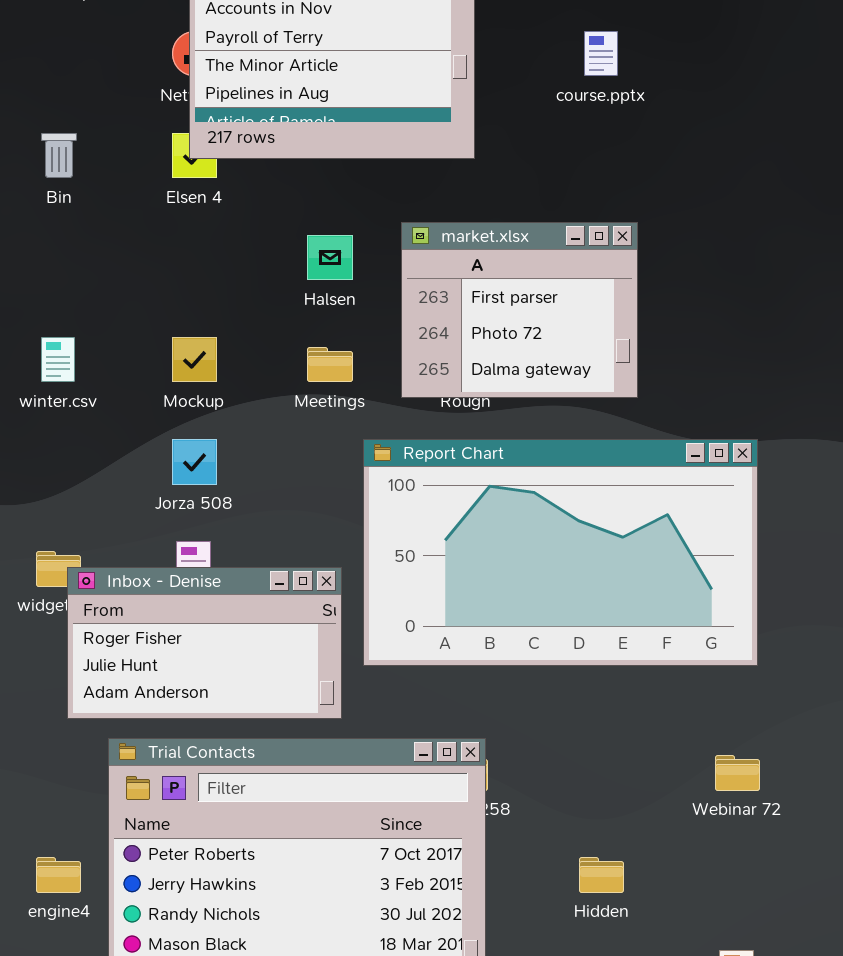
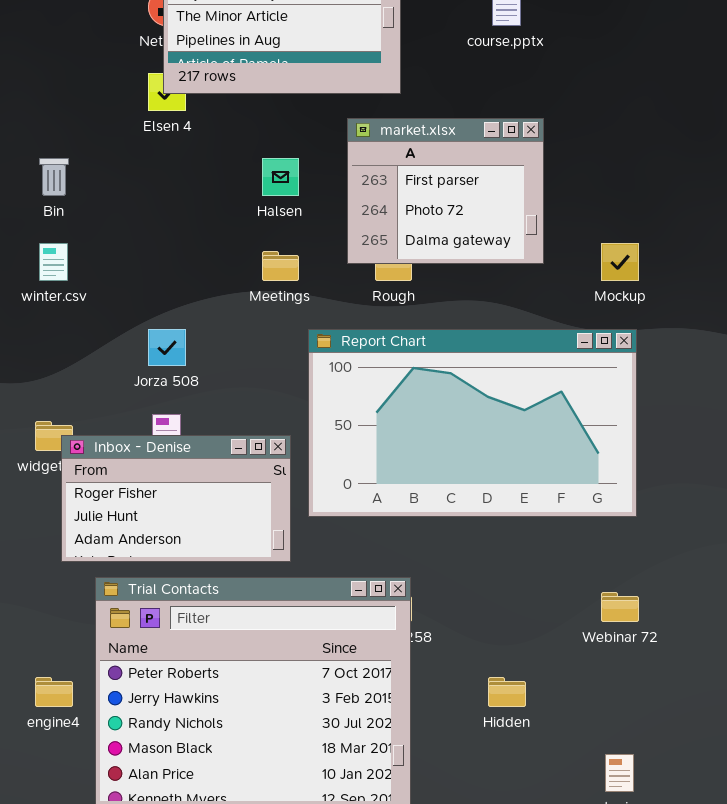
Bin: [41,133,77,178] -> [39,158,69,196], moved
market.xlsx: [401,222,638,398] -> [347,118,544,264], moved
Mockup: [172,337,217,382] -> [601,243,639,281], moved

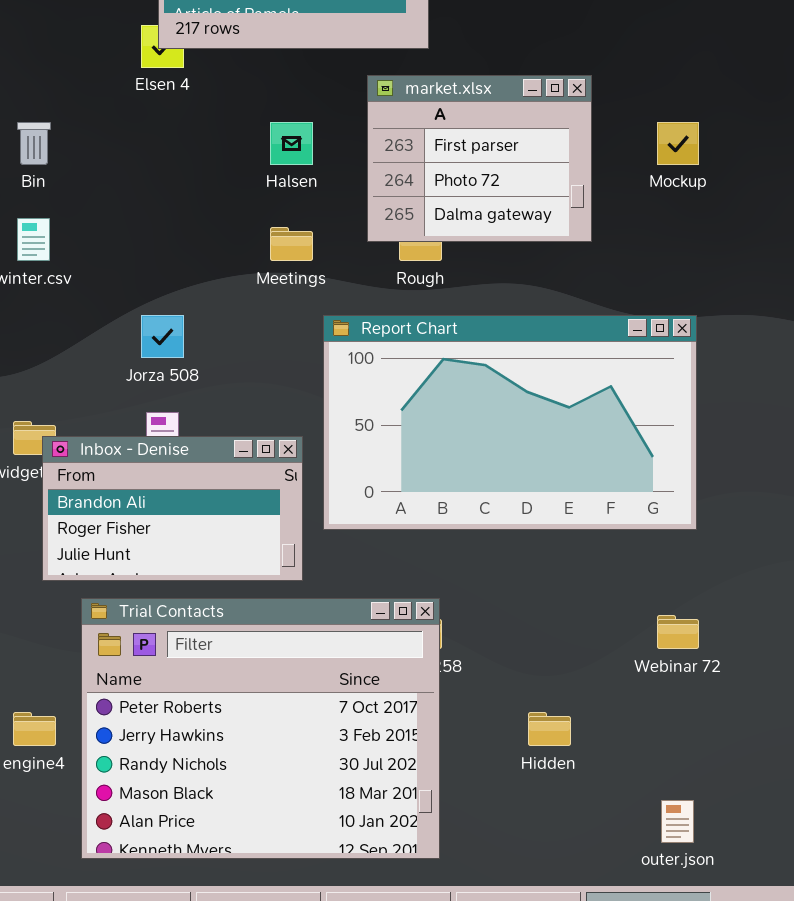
Mockup: [601,243,639,281] -> [657,122,699,165], moved
Inbox - Denise: [61,435,291,562] -> [42,436,303,581], scrolled up 1 row

